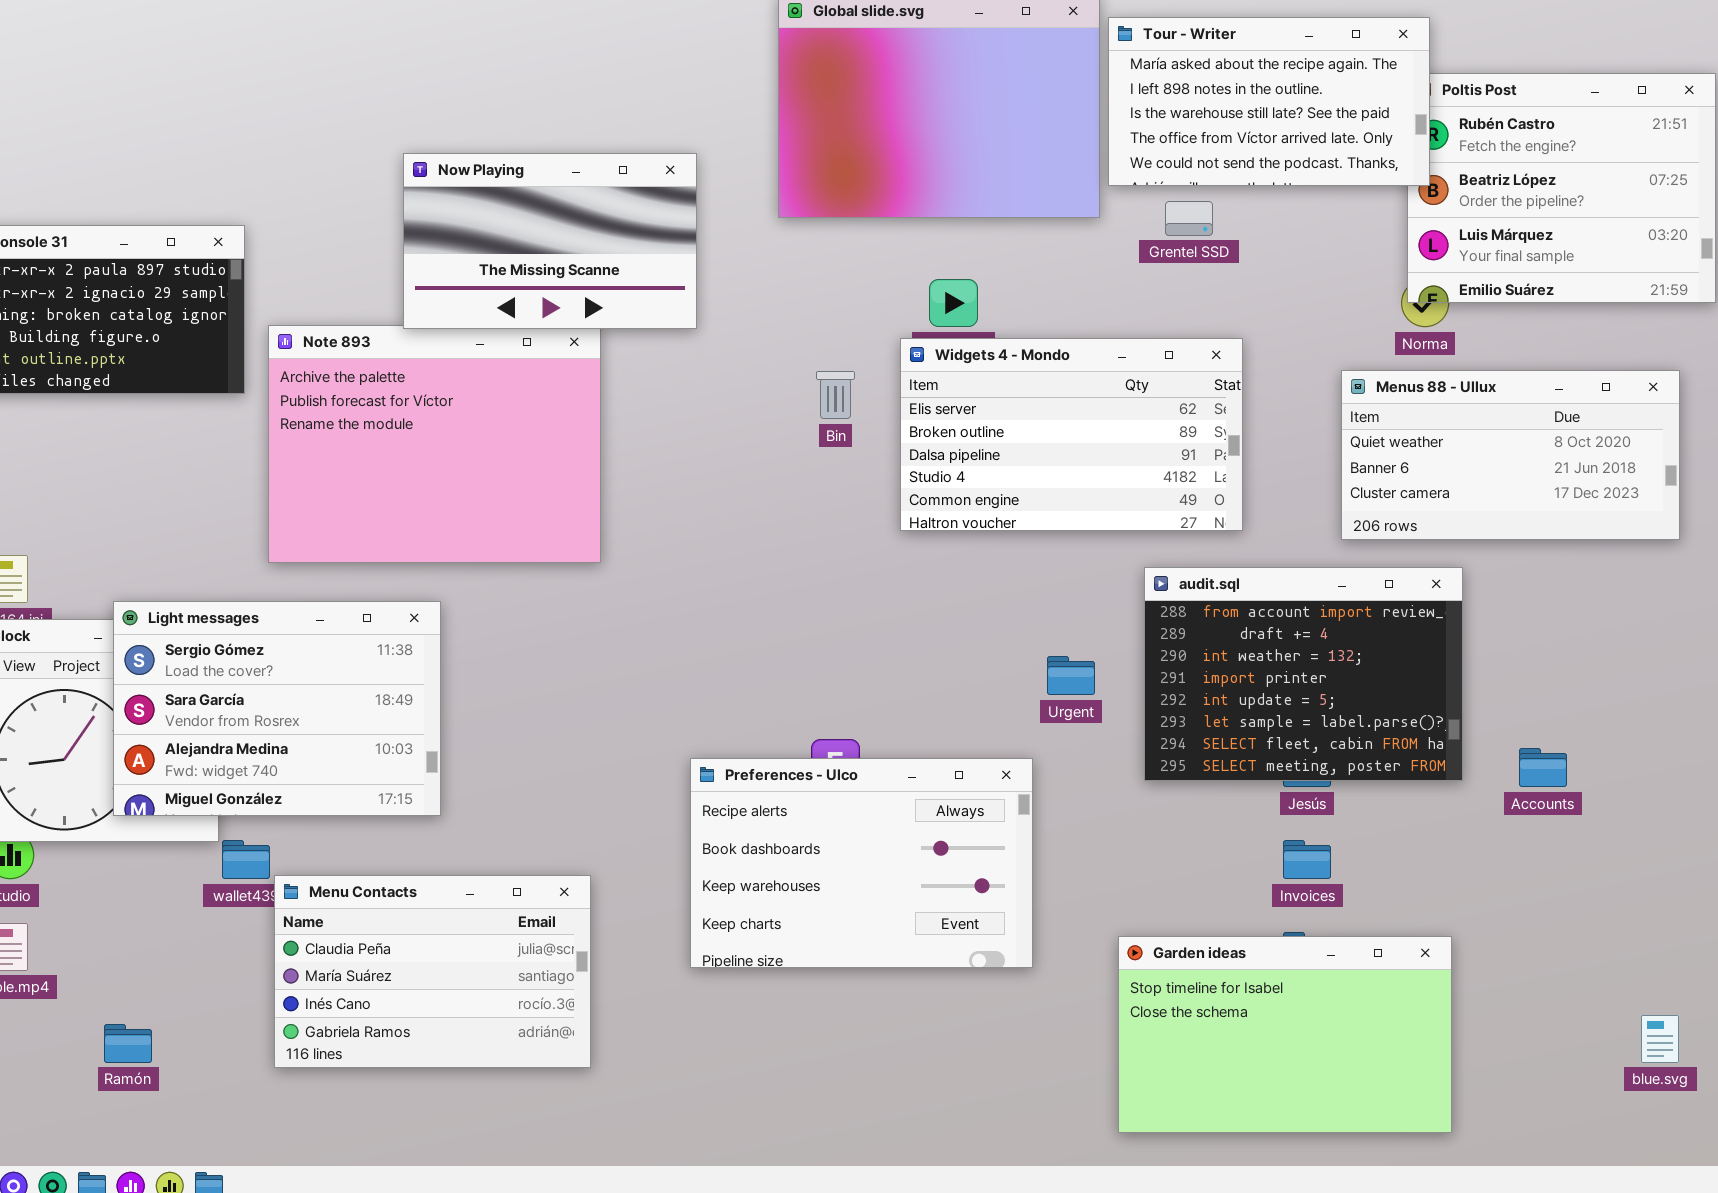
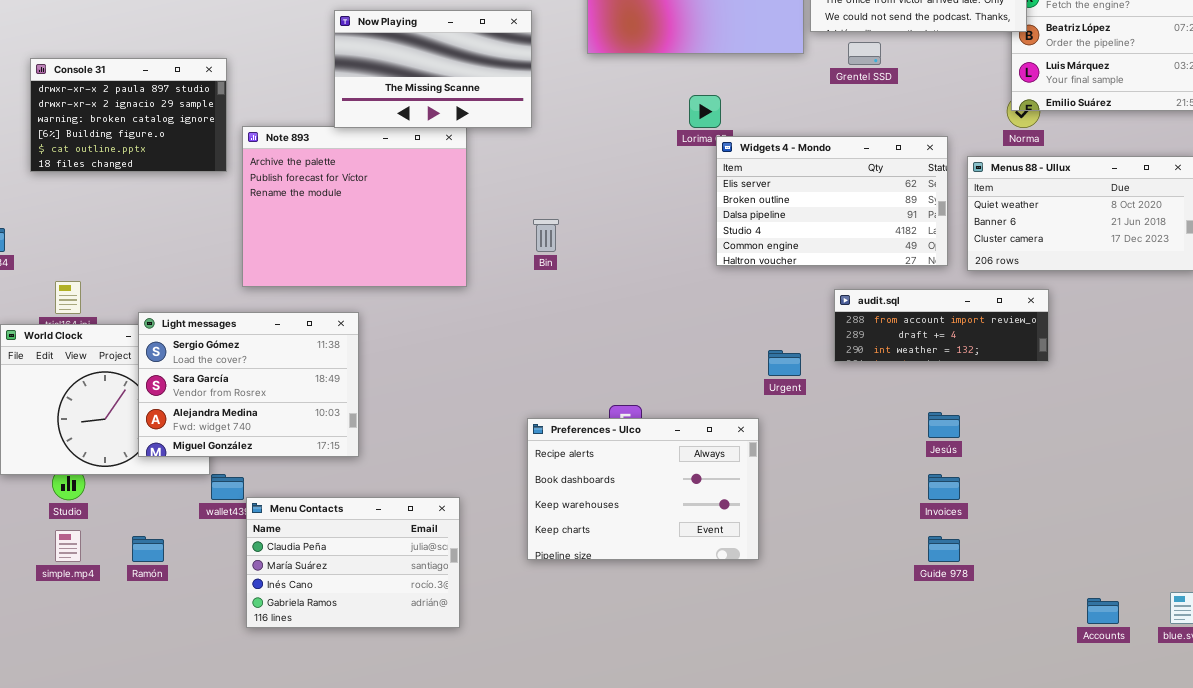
Widgets 4 - Mondo: [900,338,1243,531] -> [716,136,948,266], moved
Bin: [816,371,855,419] -> [533,219,559,252], moved
audit.sql: [1144,567,1463,781] -> [834,289,1049,362], resized
Accounts: [1519,748,1567,787] -> [1087,598,1119,624], moved
Garden ideas: [1118,936,1452,1133] -> none, closed
Ramón: [104,1024,152,1063] -> [132,536,164,562], moved

